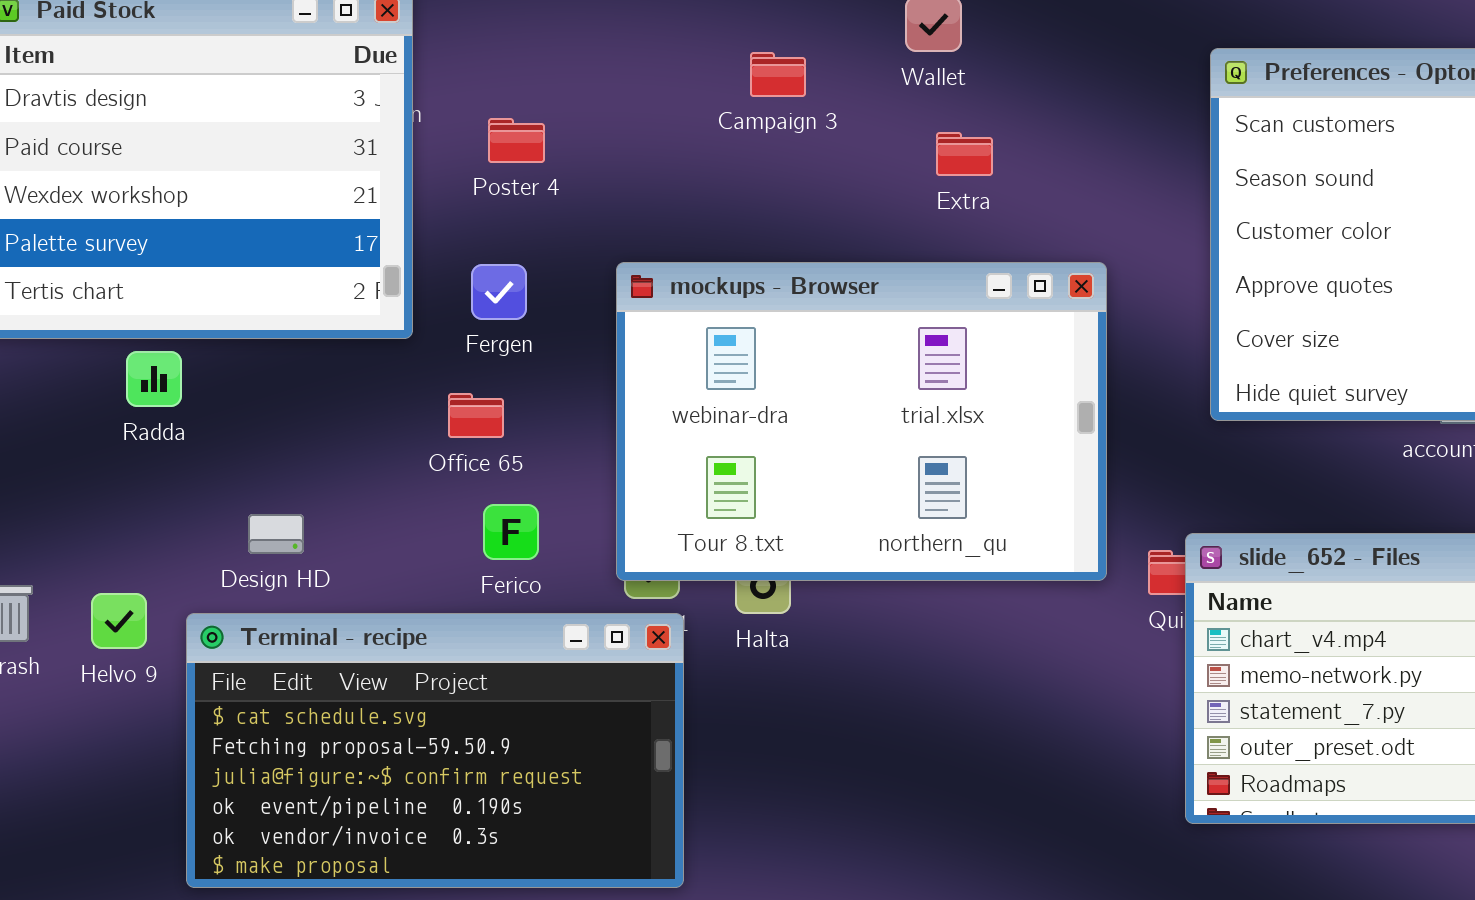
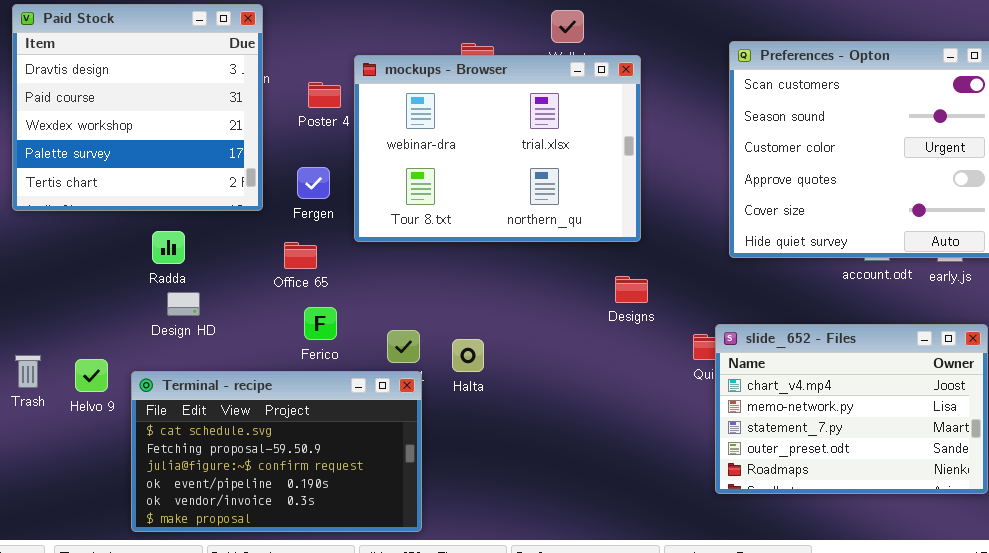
mockups - Browser: [616,262,1107,581] -> [354,55,641,242], moved
Radda: [126,351,182,407] -> [152,231,185,264], moved
Design HD: [248,514,304,554] -> [167,292,200,316], moved

